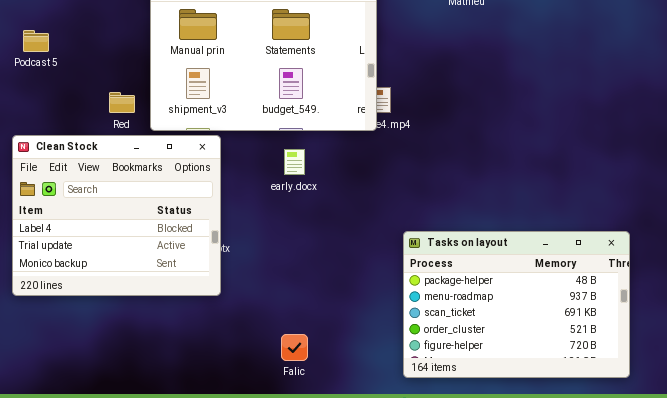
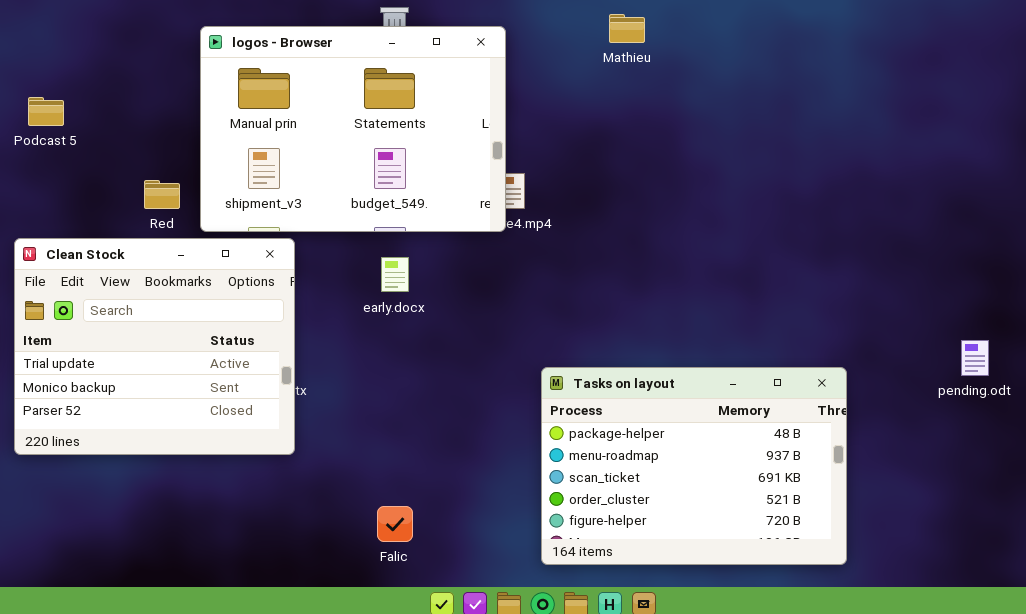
Clean Stock: [12,135,221,296] -> [14,238,295,455], scrolled down 1 row

